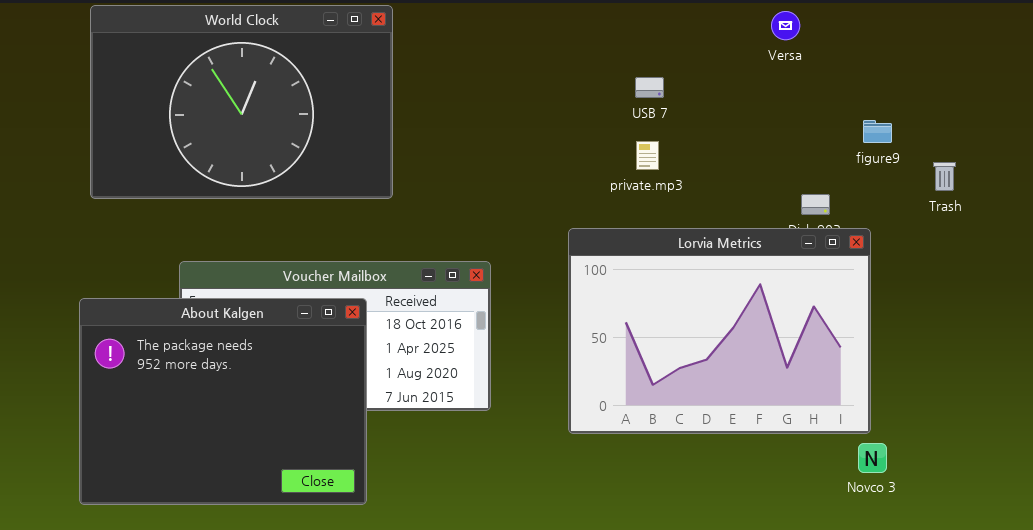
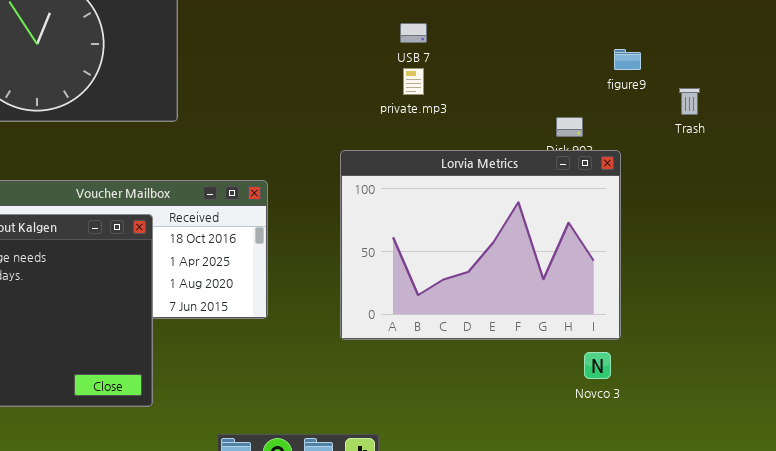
USB 7: [635,77,664,98] -> [400,23,427,43], moved
Novco 3: [858,443,887,473] -> [584,352,611,379], moved

